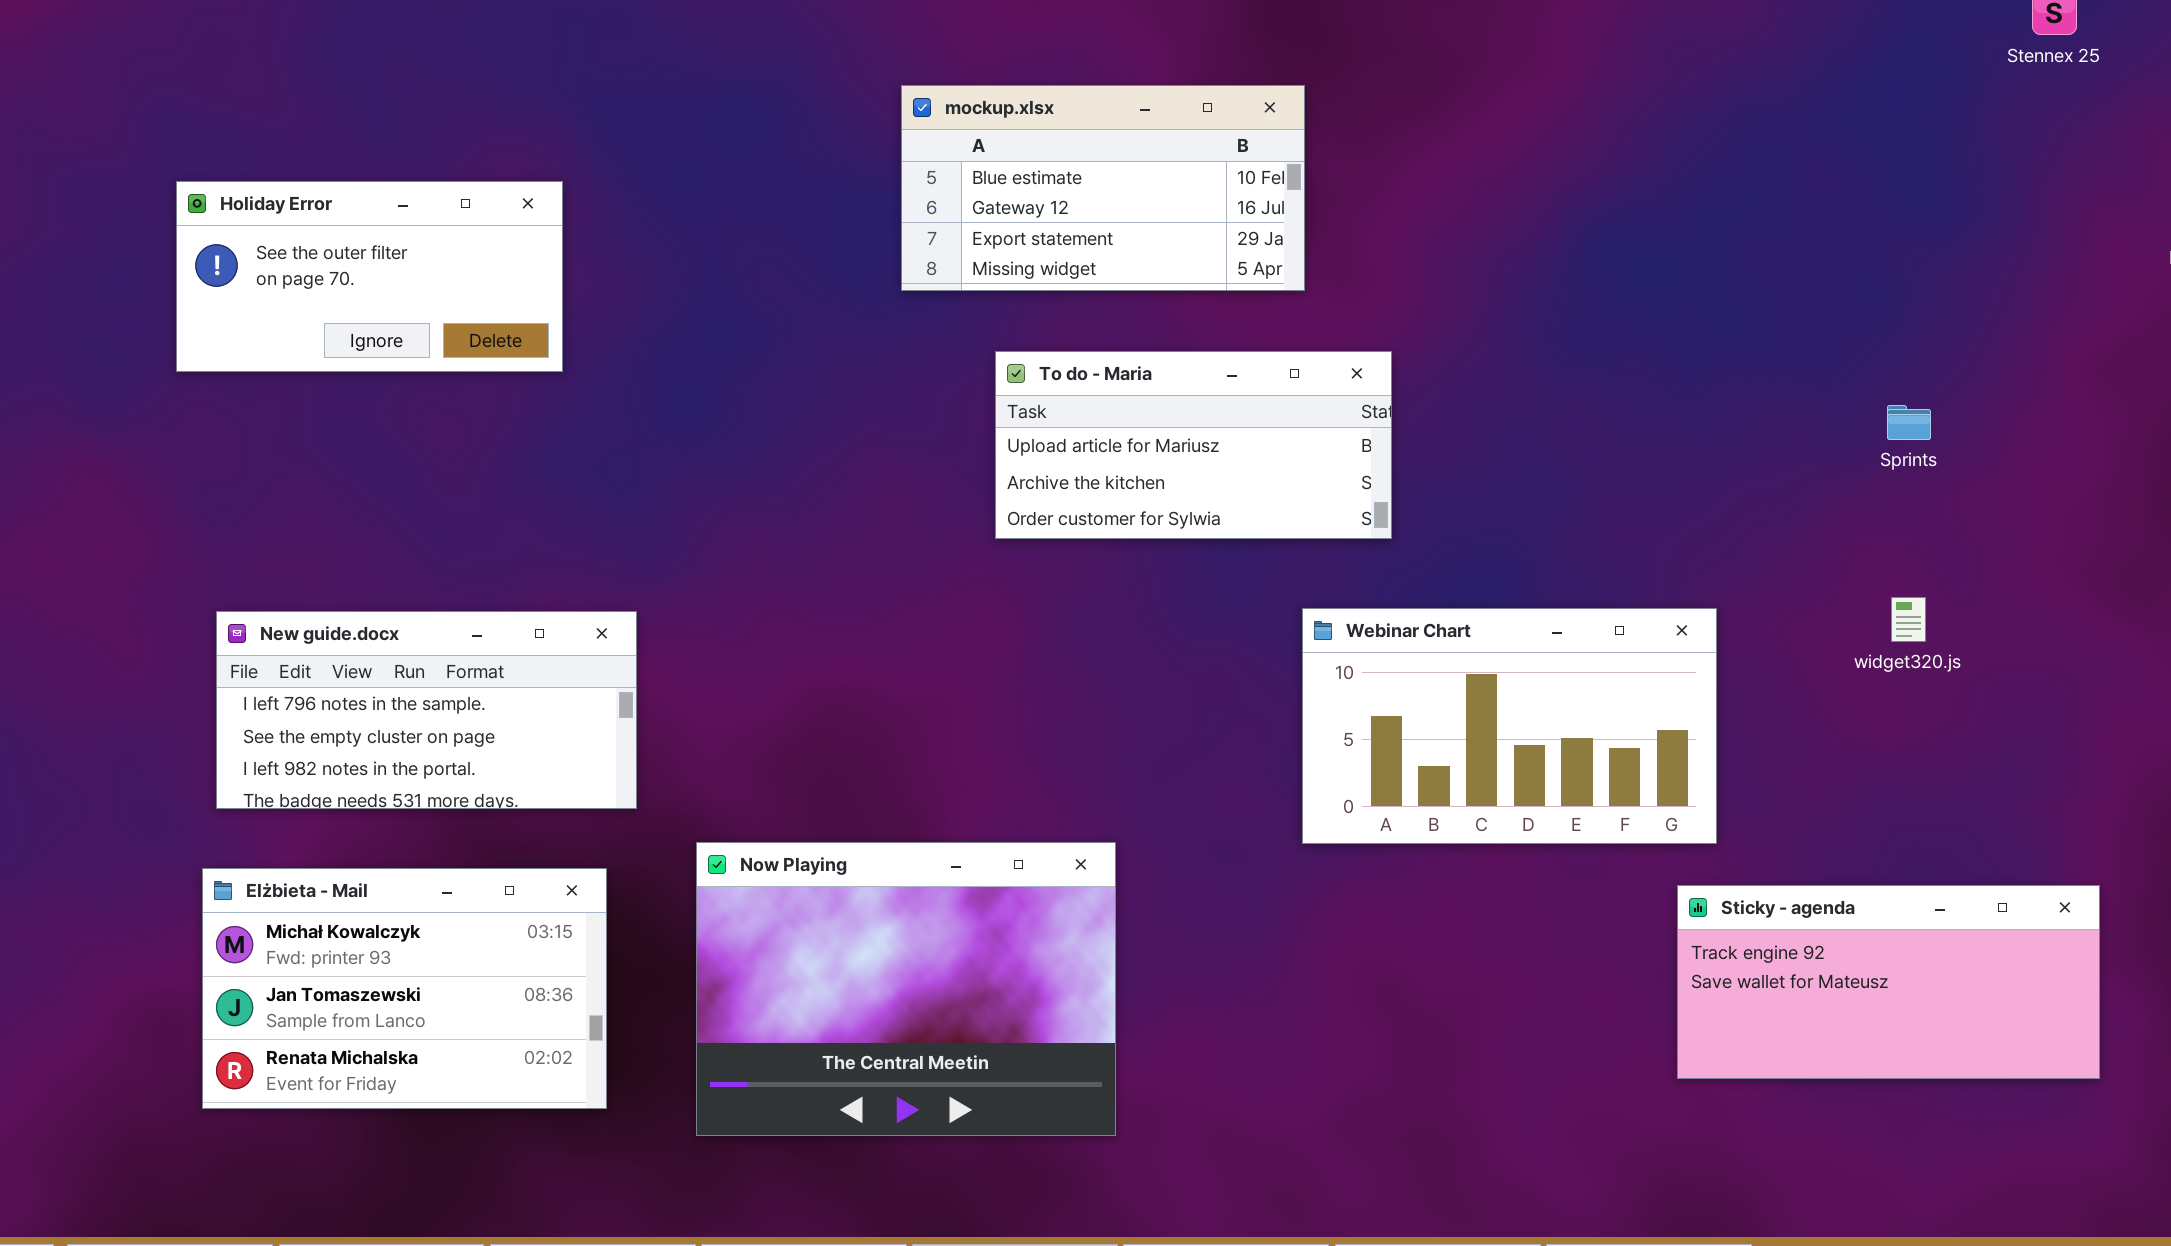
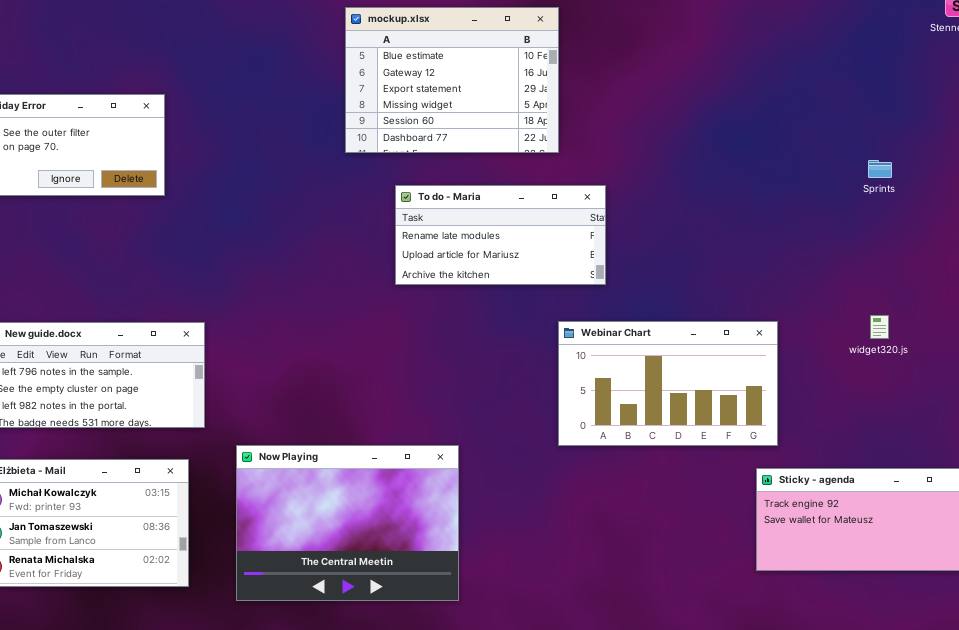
mockup.xlsx: [901,85,1305,291] -> [345,7,559,153], resized
To do - Maria: [995,351,1392,539] -> [395,185,606,285], scrolled up 1 row
Sprints: [1887,405,1931,440] -> [868,160,892,178], moved

